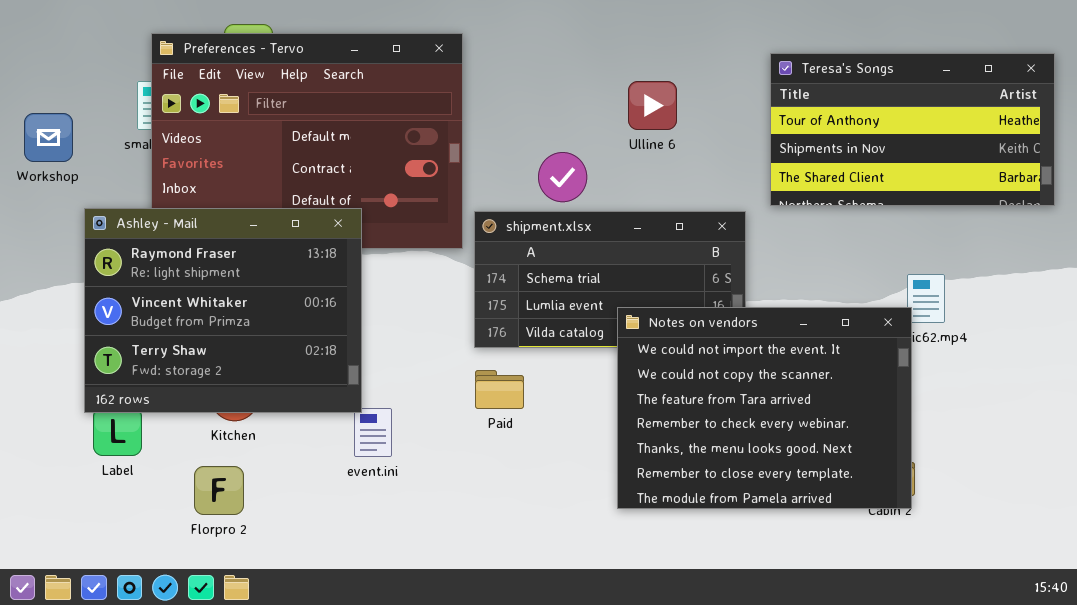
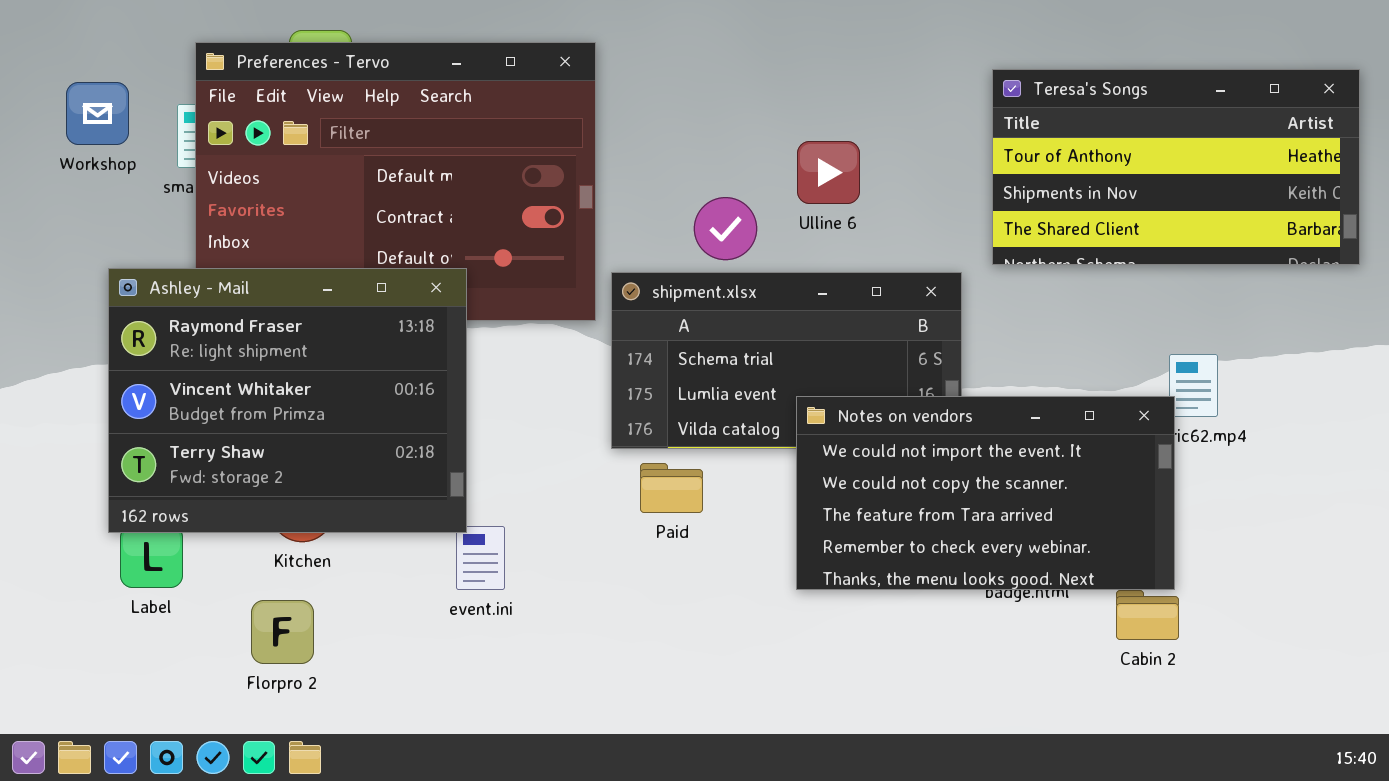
Ulline 6: [628,81,677,130] -> [797,141,860,204], moved
Workshop: [24,113,73,162] -> [66,82,129,145], moved
Notes on vendors: [617,307,912,509] -> [796,396,1175,590], resized
Paid: [475,370,524,409] -> [640,463,703,513], moved

